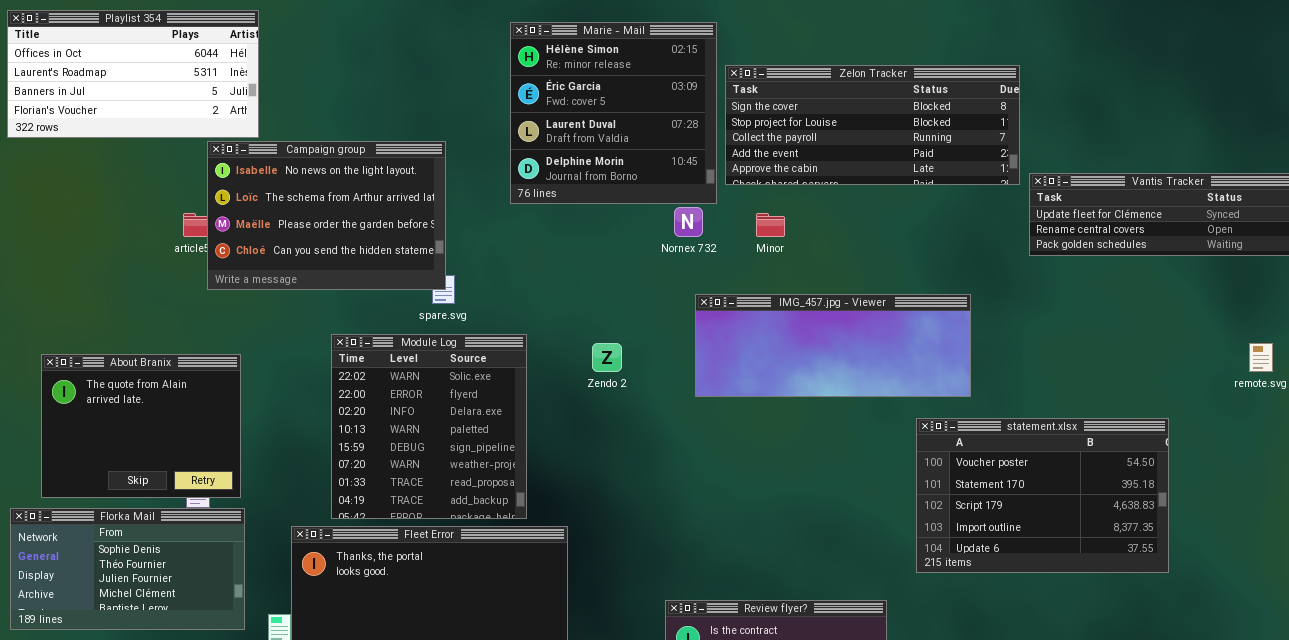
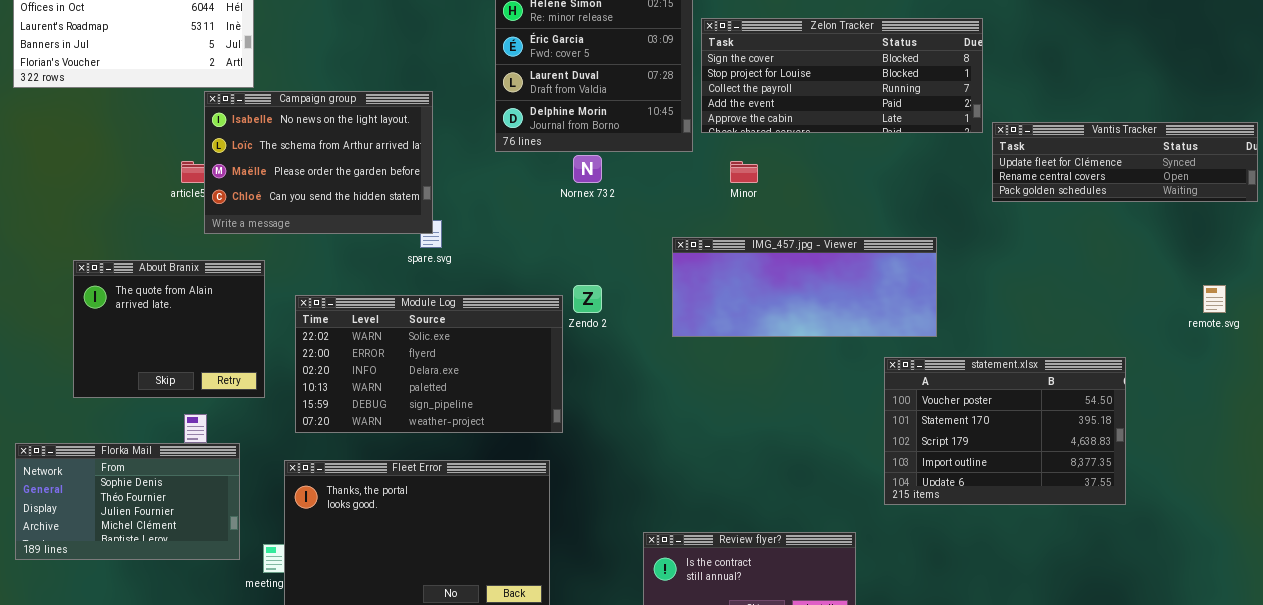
Nornex 732: [674,207,703,237] -> [573,155,602,183], moved
Module Log: [331,334,527,519] -> [295,295,563,433], moved, resized
About Branix: [41,354,241,498] -> [73,260,265,398], moved

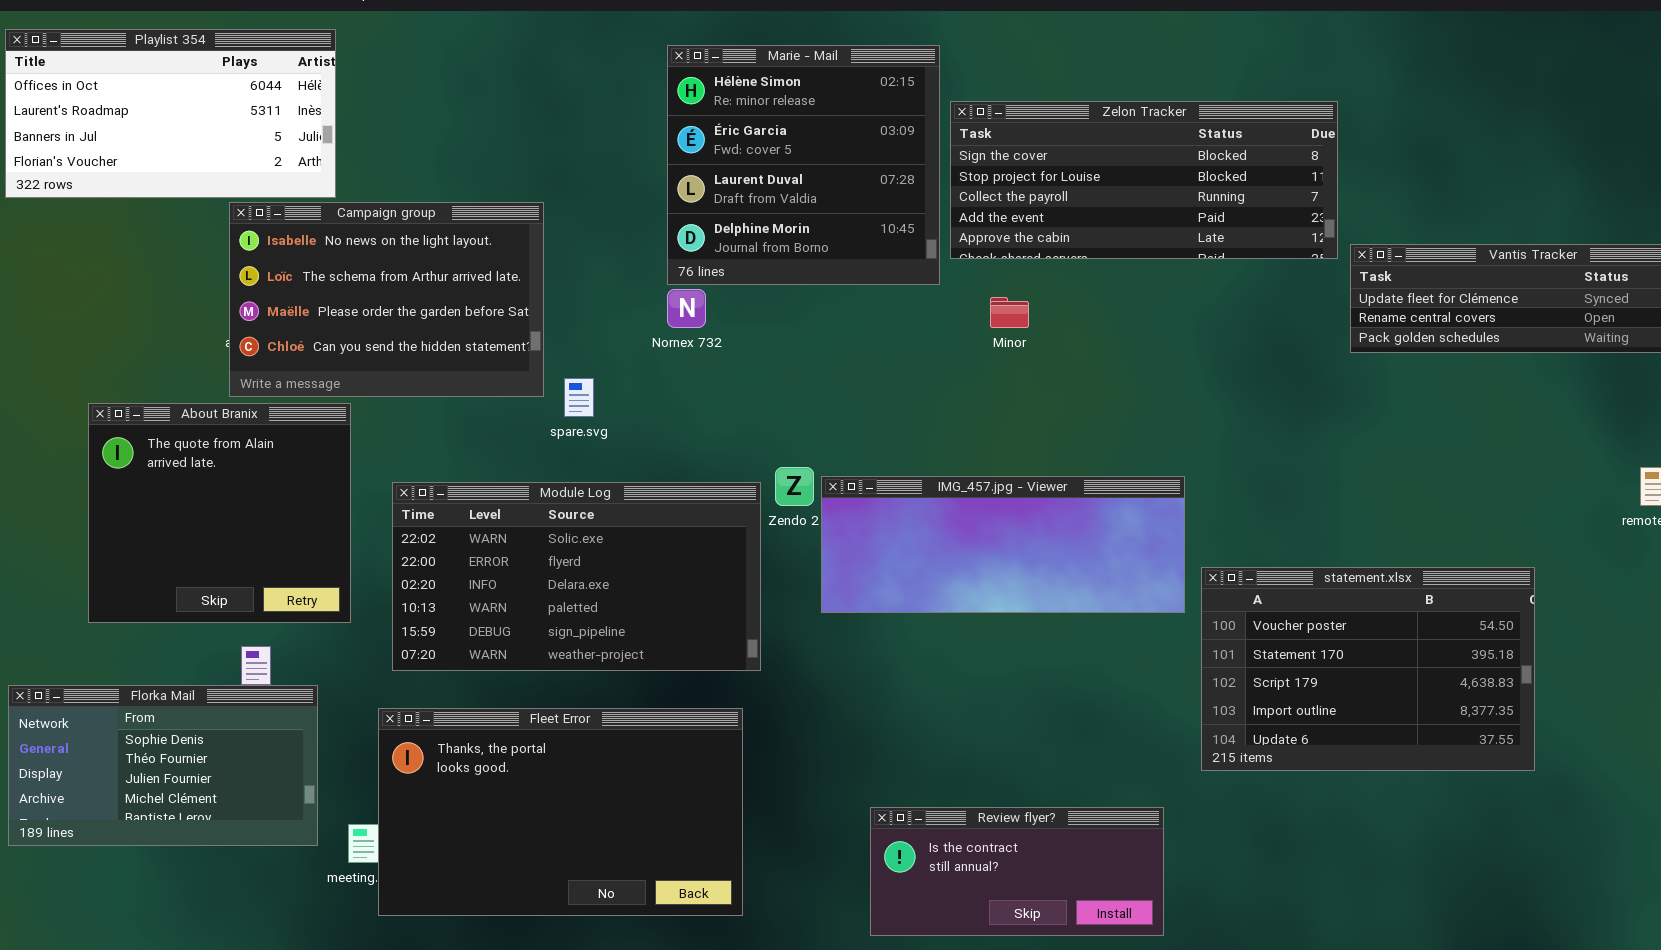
Campaign group: [204,91,433,234] -> [229,202,544,397], moved
Nornex 732: [573,155,602,183] -> [667,289,706,328], moved
IMG_457.jpg - Viewer: [672,237,937,337] -> [821,476,1185,613], moved
About Branix: [73,260,265,398] -> [88,403,351,623], resized

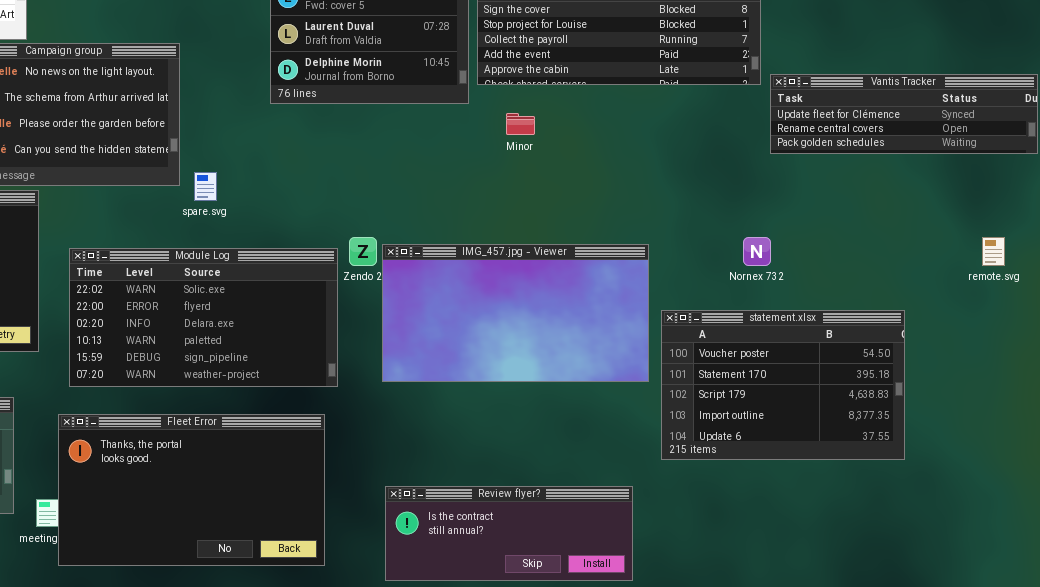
Nornex 732: [667,289,706,328] -> [743,237,771,266], moved
IMG_457.jpg - Viewer: [821,476,1185,613] -> [382,244,649,382], resized
Review flyer?: [870,807,1164,936] -> [385,486,633,581], resized

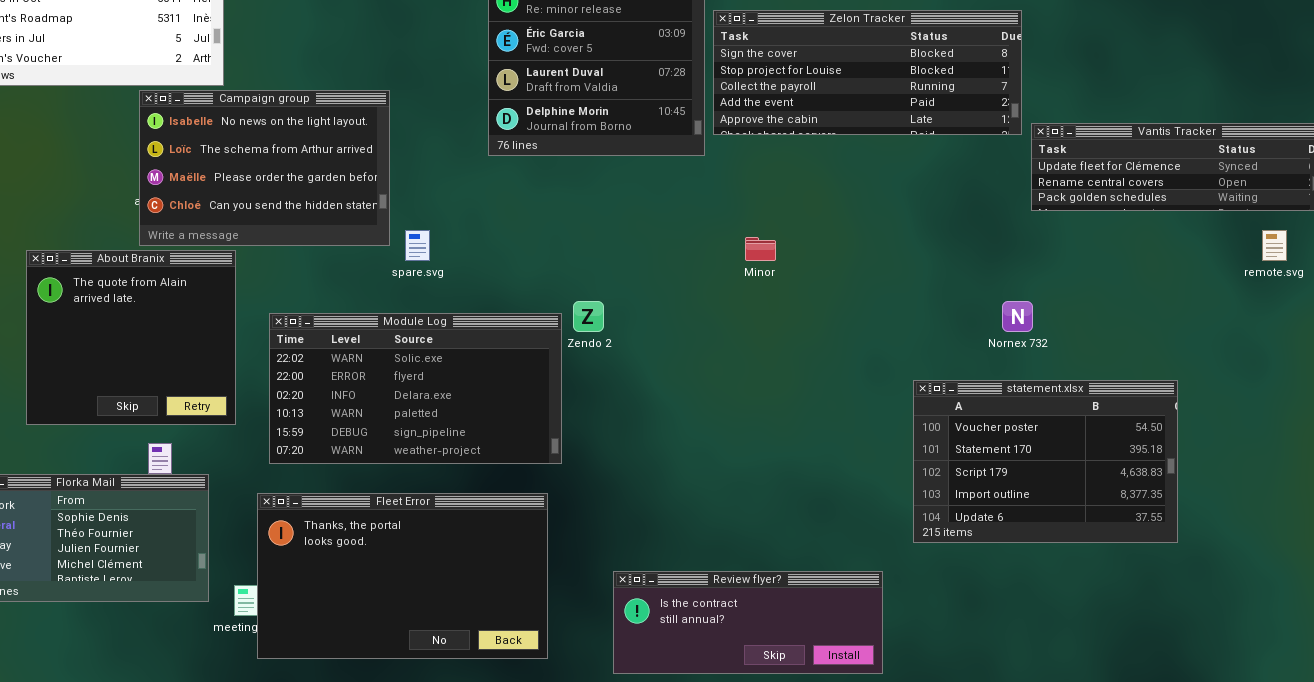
Minor: [506,113,535,135] -> [745,237,776,261], moved
remote.svg: [982,237,1005,266] -> [1262,230,1287,261], moved
IMG_457.jpg - Viewer: [382,244,649,382] -> none, closed

